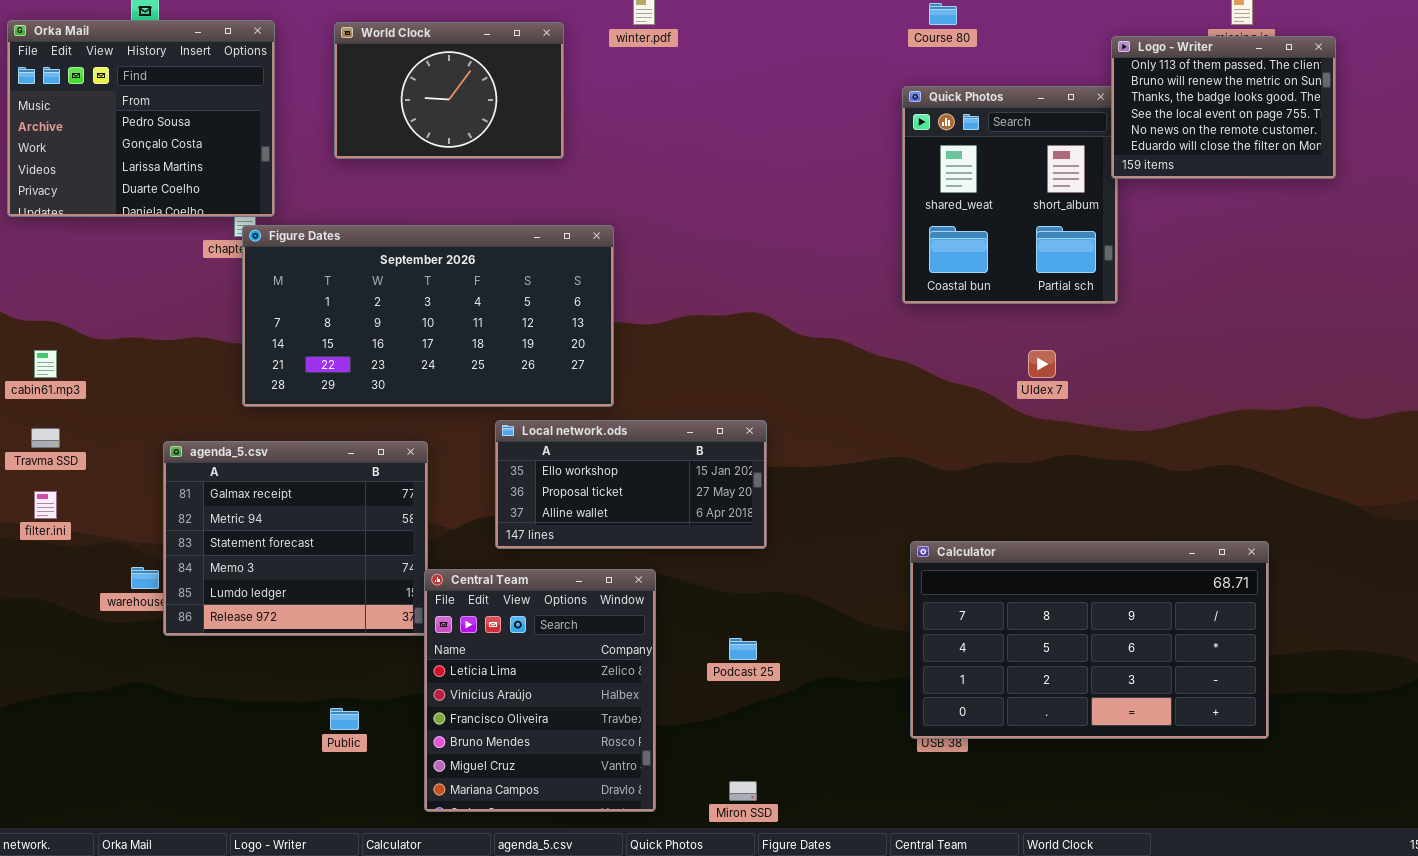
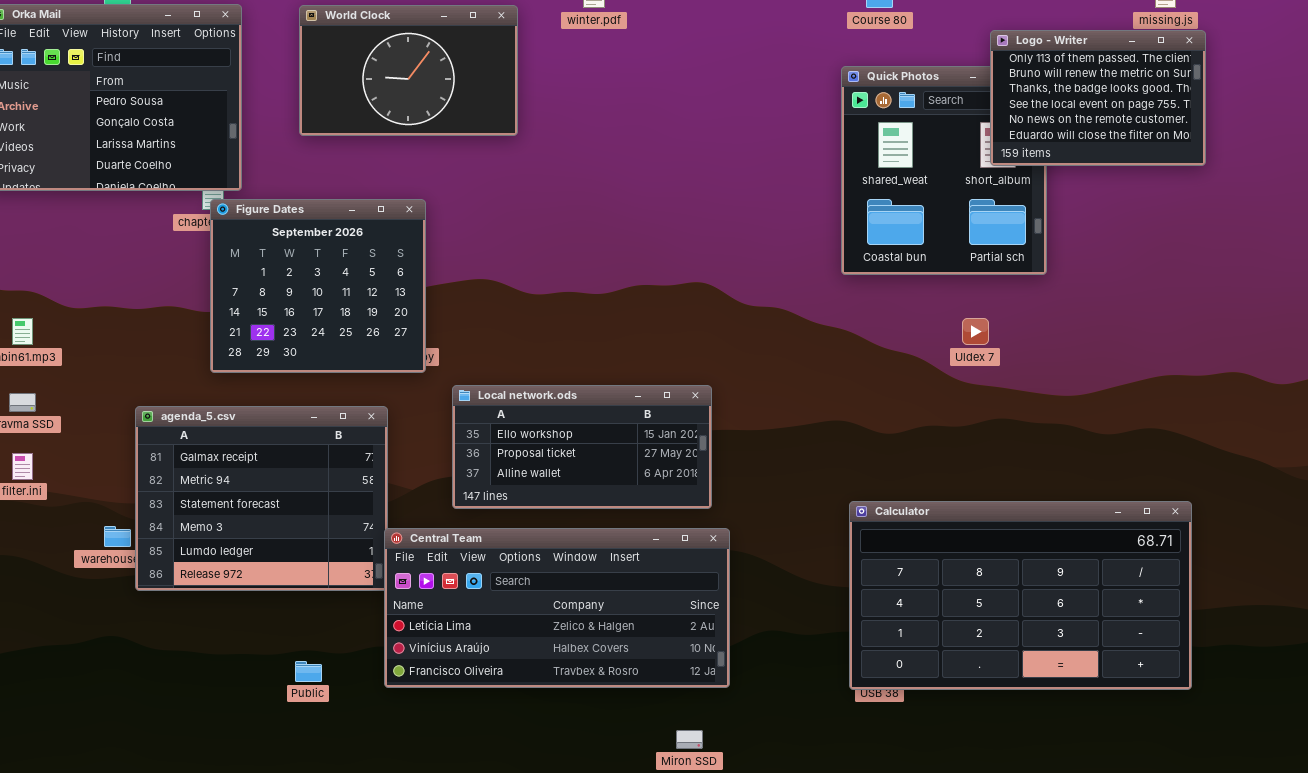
Logo - Writer: [1111,36,1336,179] -> [990,30,1206,166], moved
Figure Dates: [242,225,614,407] -> [210,199,426,373], resized
Central Team: [424,569,656,812] -> [384,528,730,688], resized

